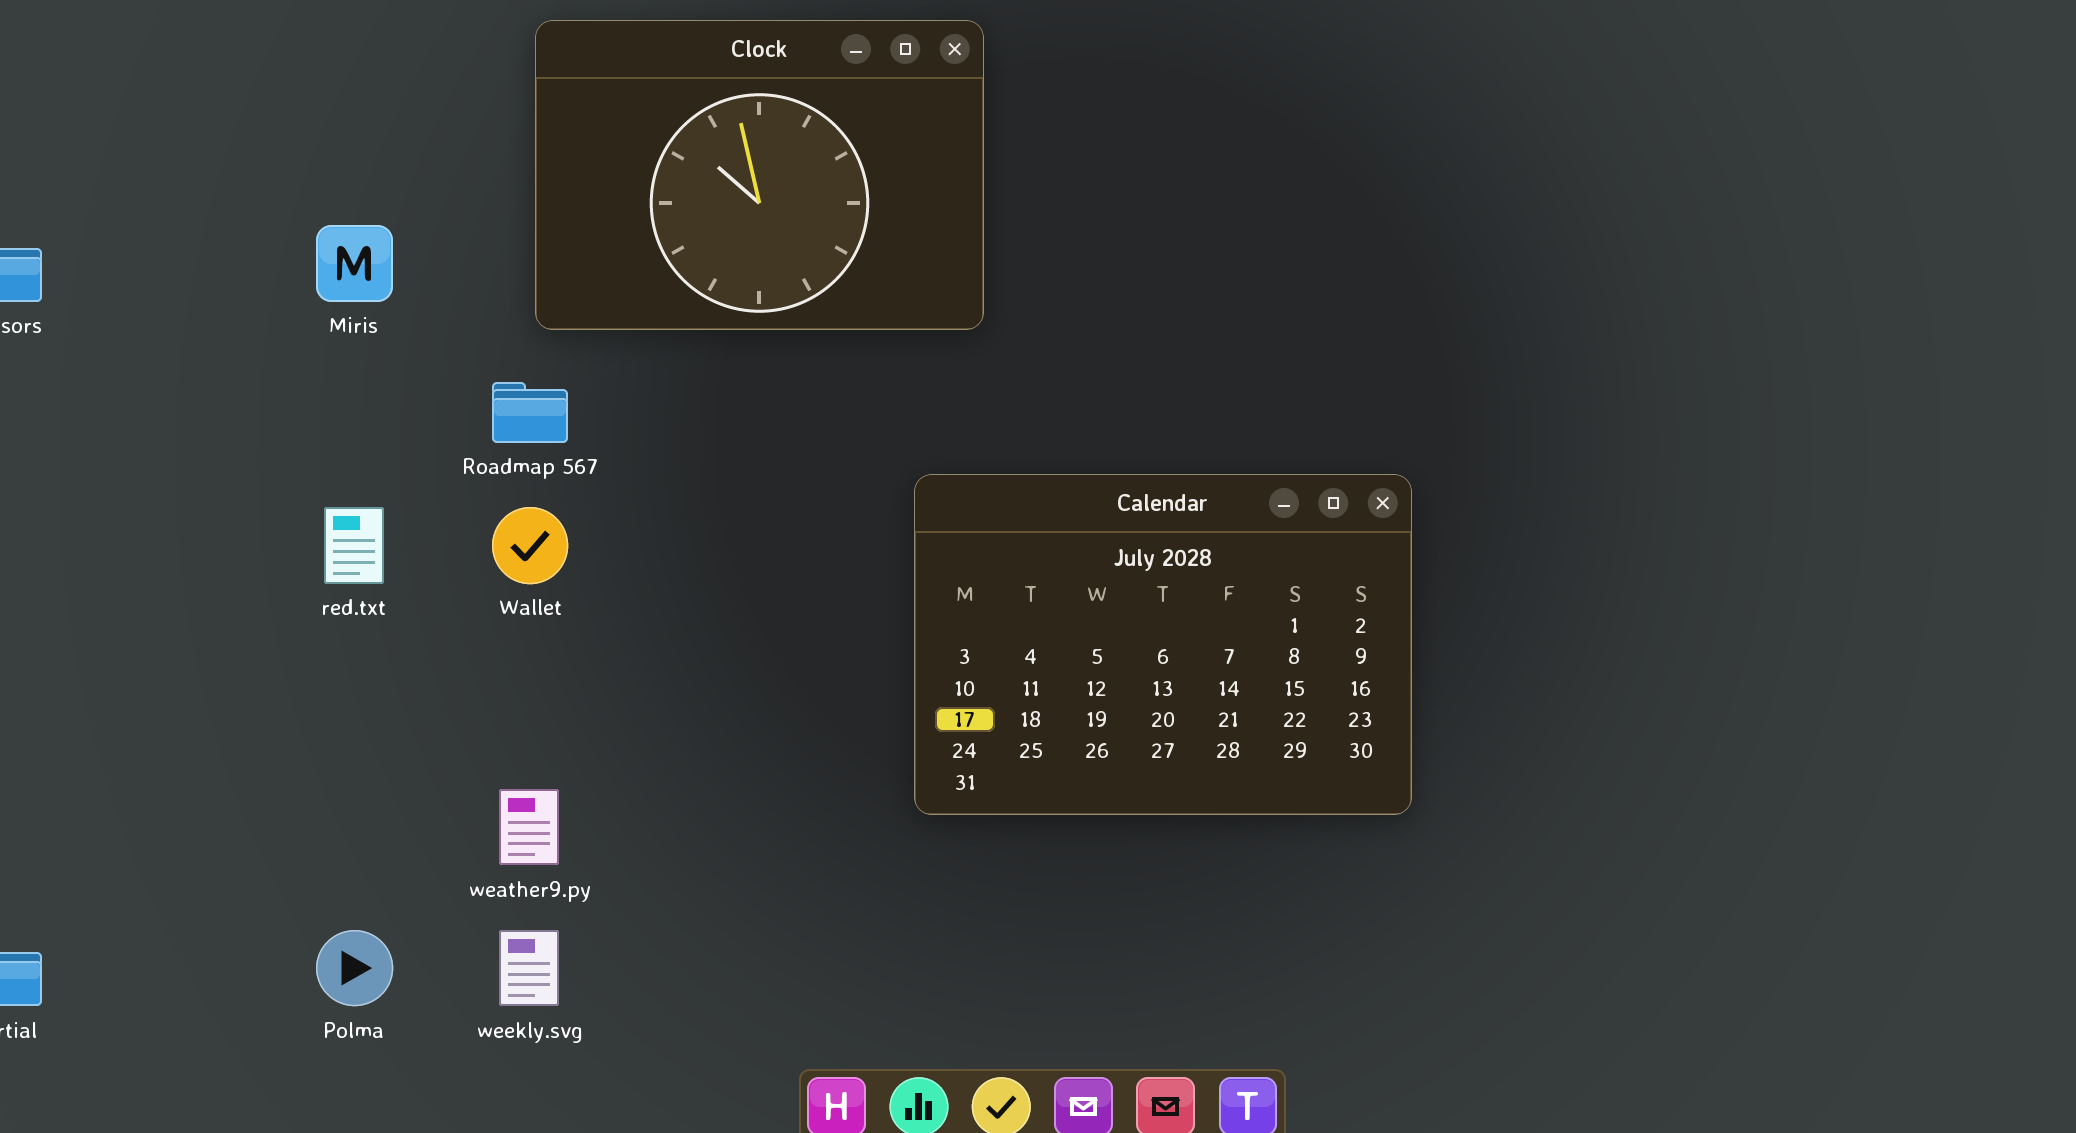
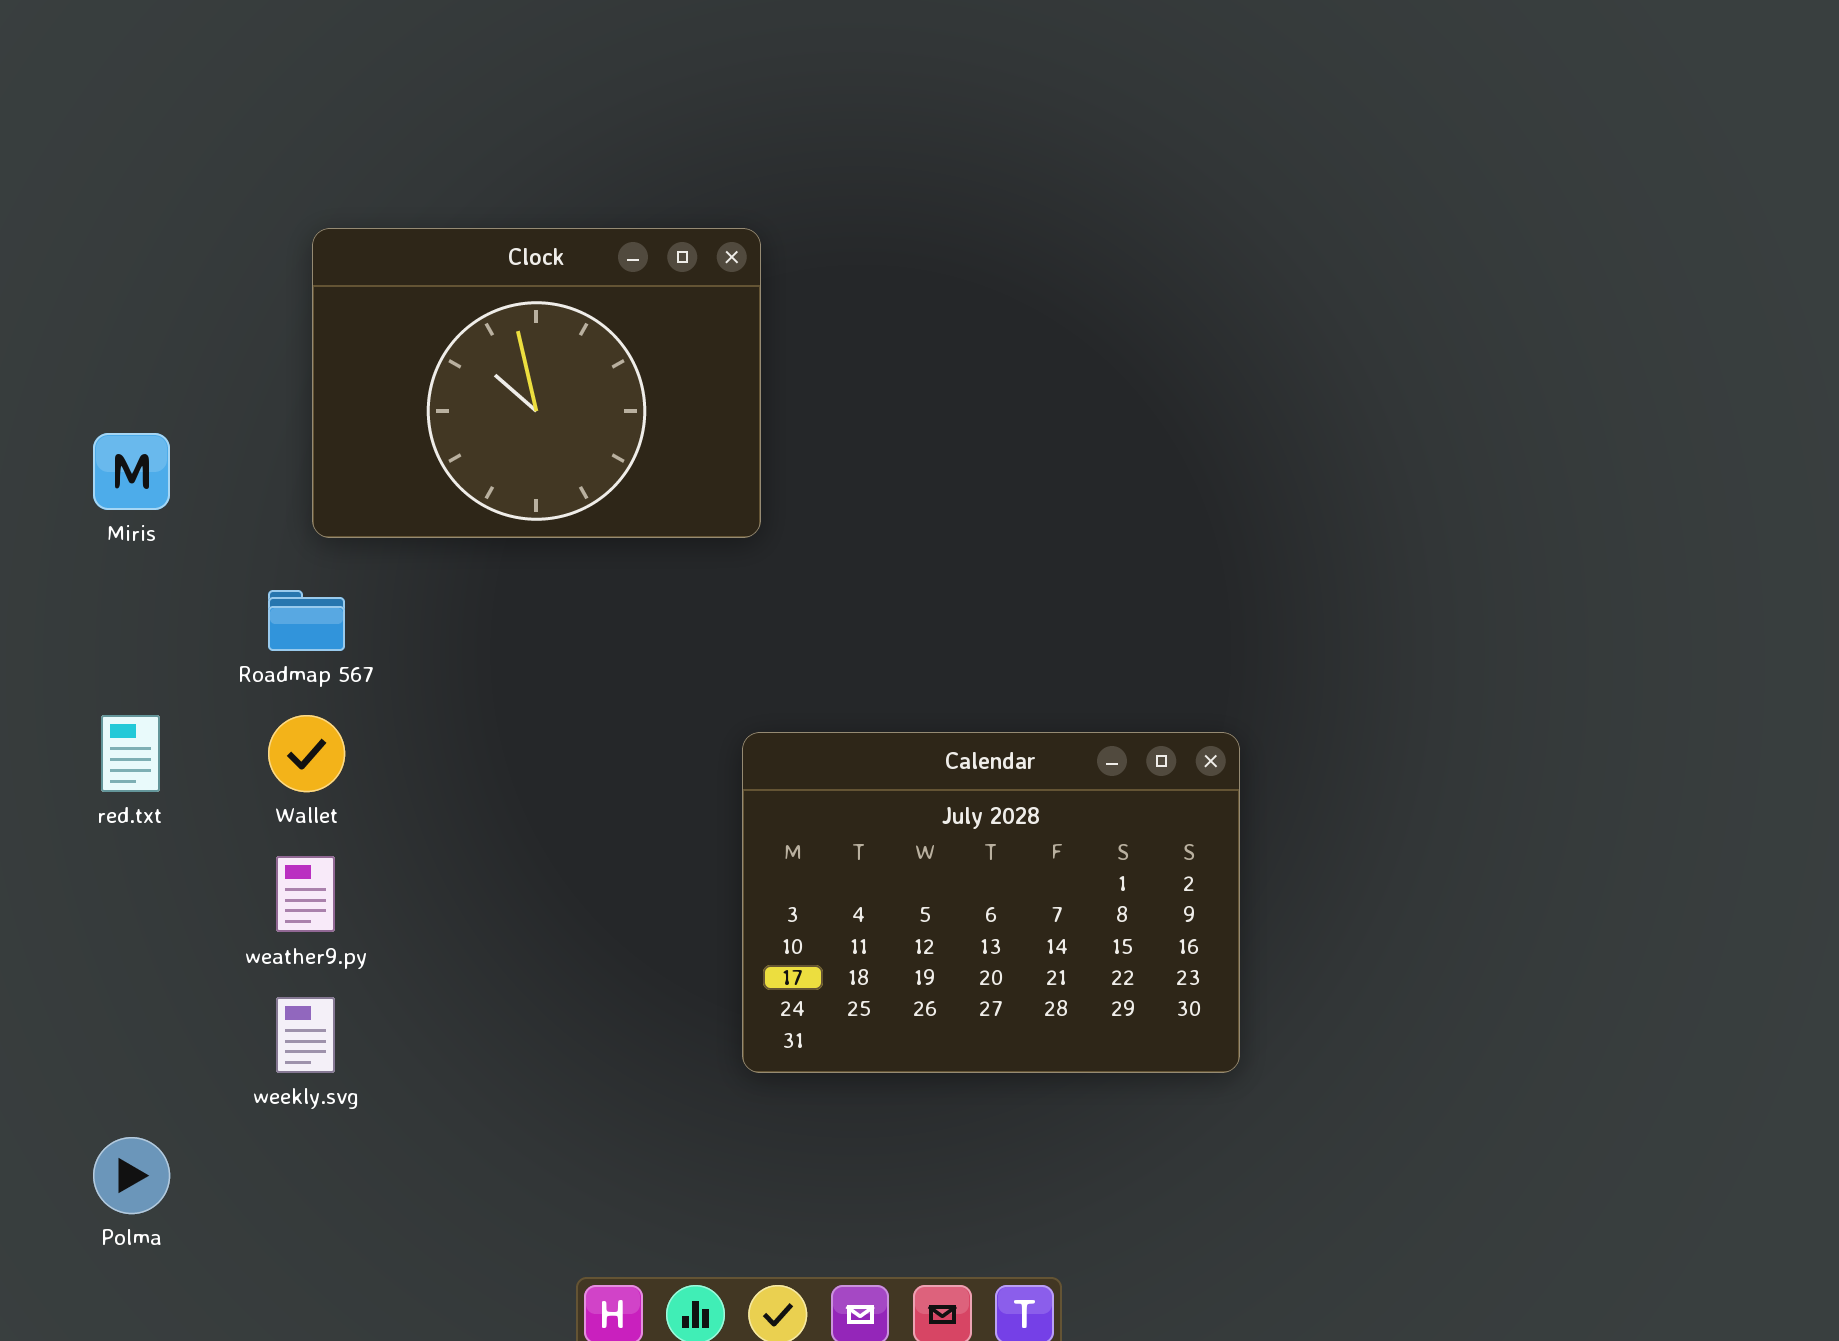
Calendar: [914,474,1412,815] -> [742,732,1240,1073], moved
weather9.py: [499,789,559,865] -> [276,856,335,932], moved
weekly.svg: [499,930,559,1006] -> [276,997,335,1073], moved

